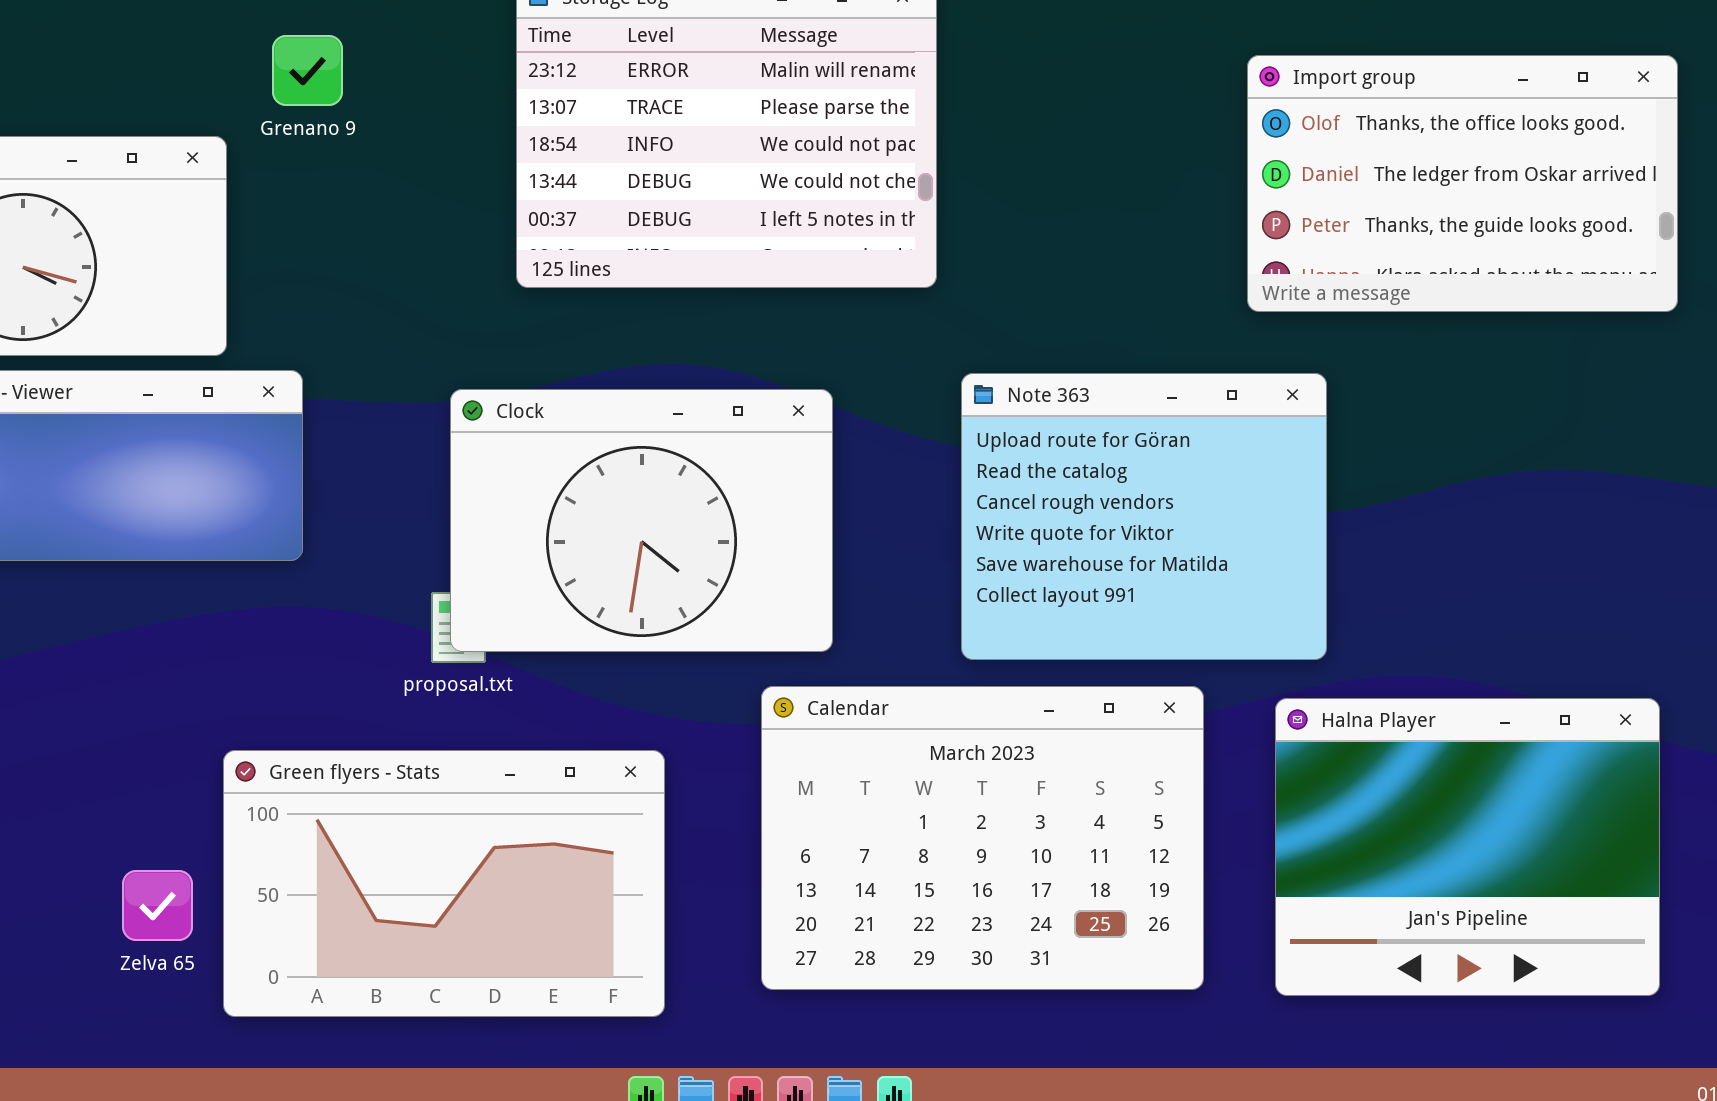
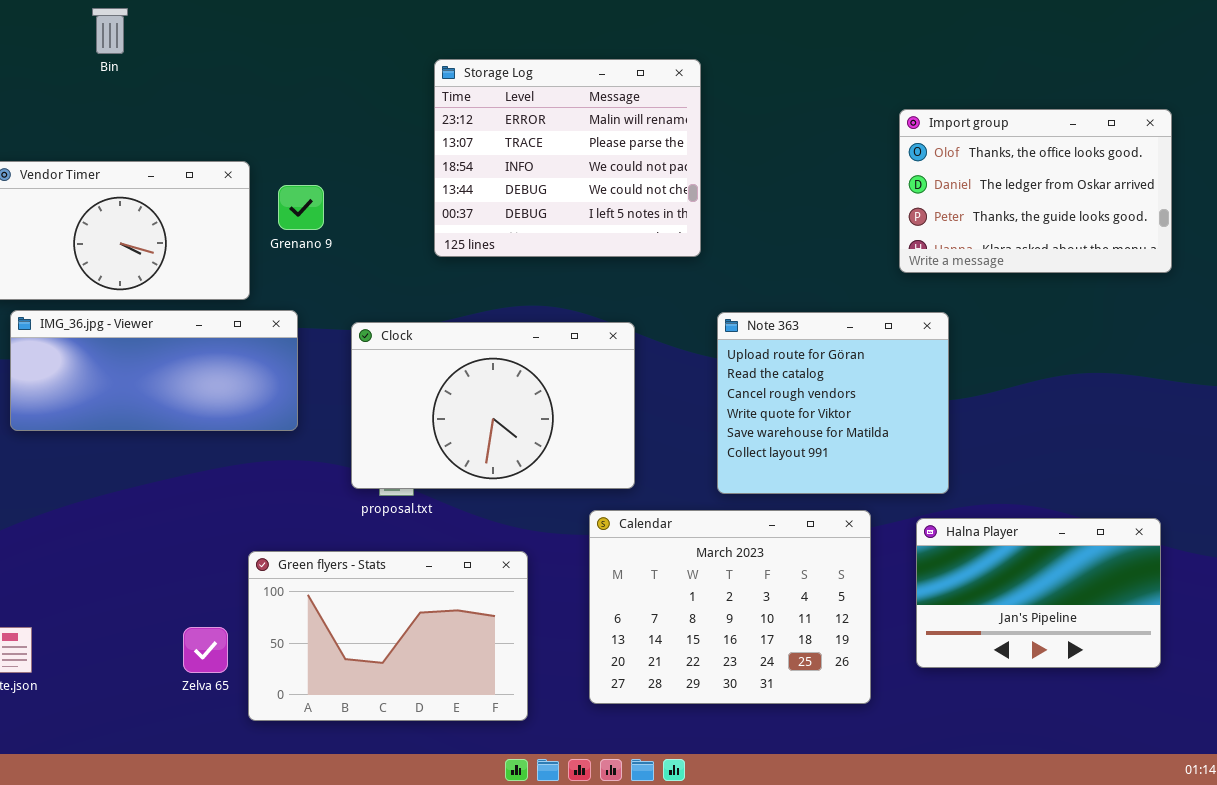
Grenano 9: [272,35,343,106] -> [278,185,324,230], moved
Clock: [450,389,833,652] -> [351,322,635,489], resized
Halna Player: [1275,698,1660,996] -> [916,518,1161,668], resized

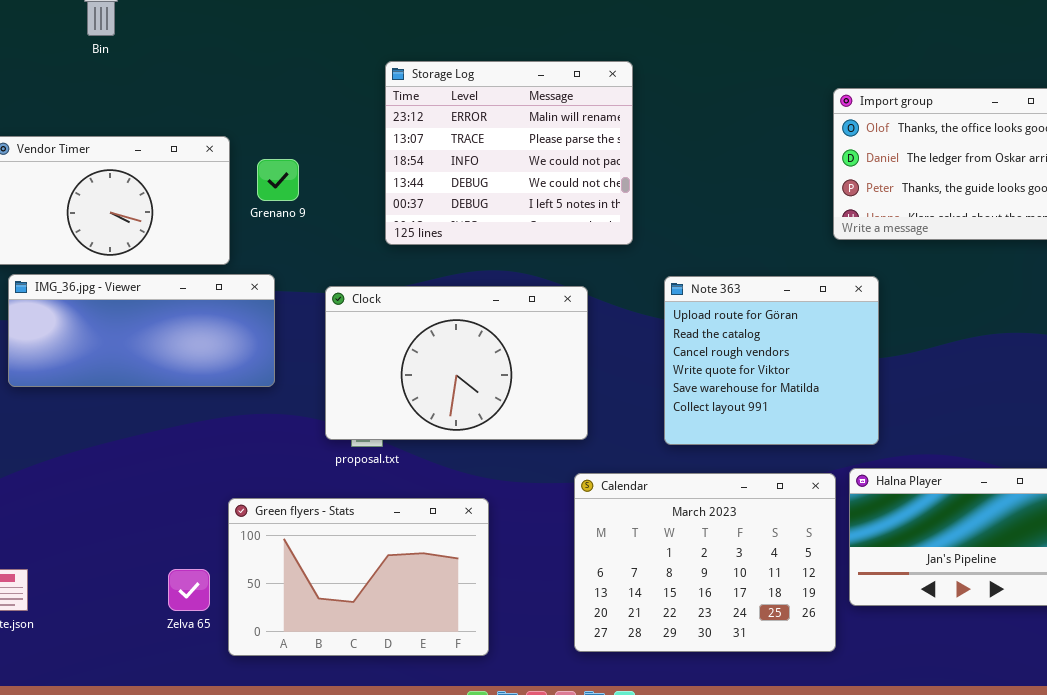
Storage Log: [434,59,701,257] -> [385,61,633,245], moved
Calendar: [589,510,871,704] -> [574,473,836,652], moved

